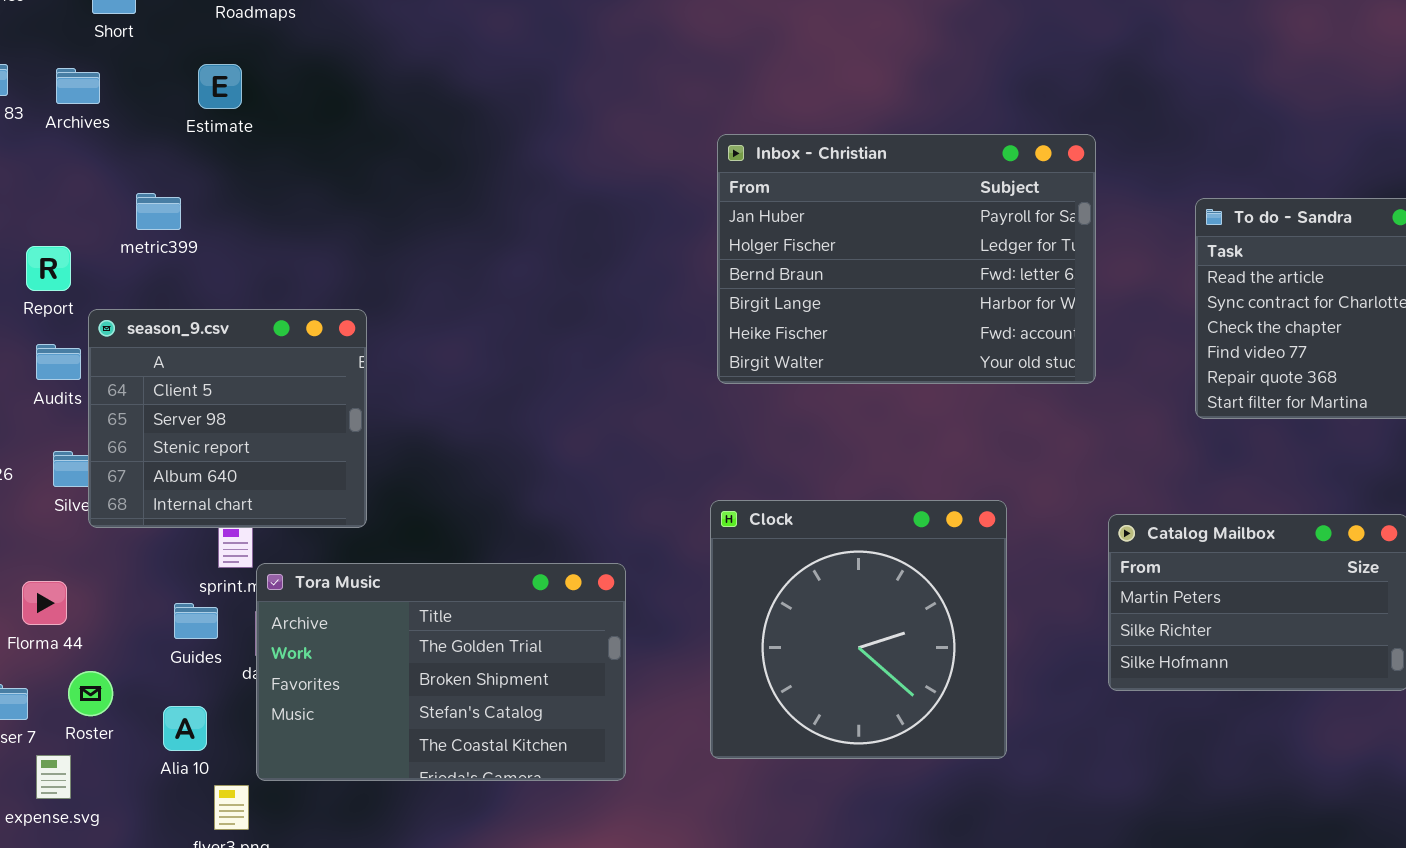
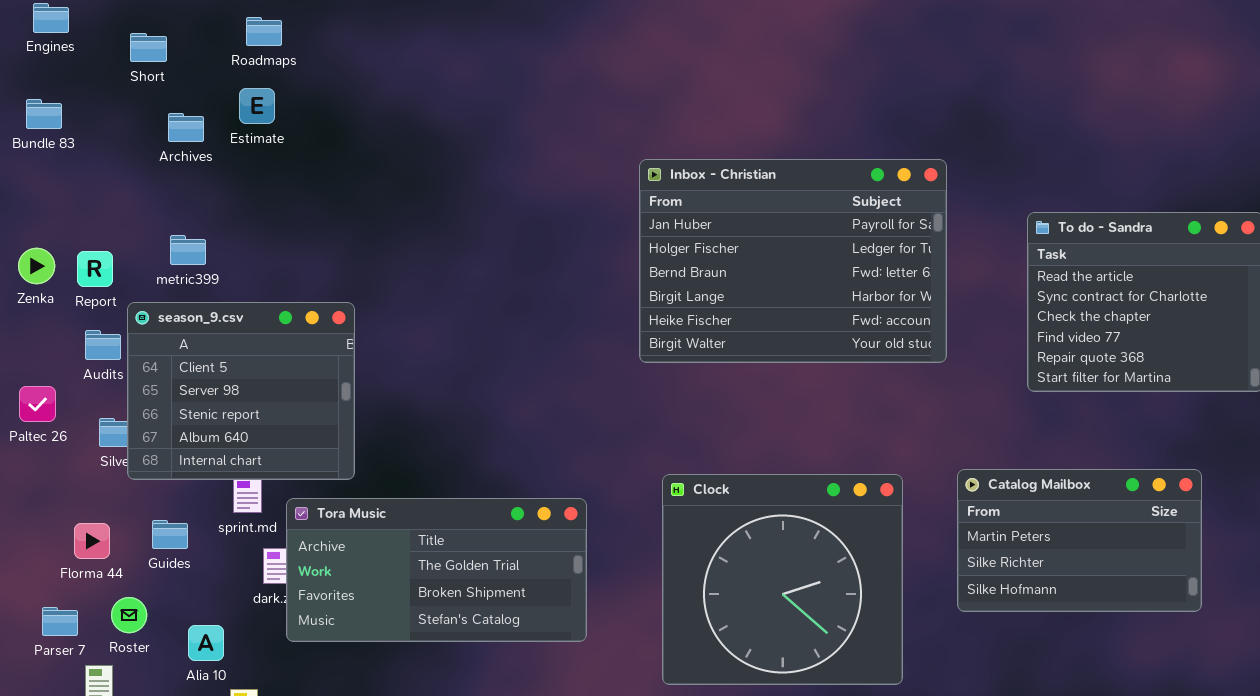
Estimate: [198,64,242,109] -> [239,88,275,124], moved
Archives: [56,68,100,104] -> [168,113,204,142], moved
metric399: [136,193,181,230] -> [170,235,206,265], moved
Clock: [710,500,1007,759] -> [662,474,903,685], moved
Tora Music: [256,563,626,781] -> [286,498,587,642], moved, resized
Guides: [174,603,218,639] -> [152,520,188,549], moved

